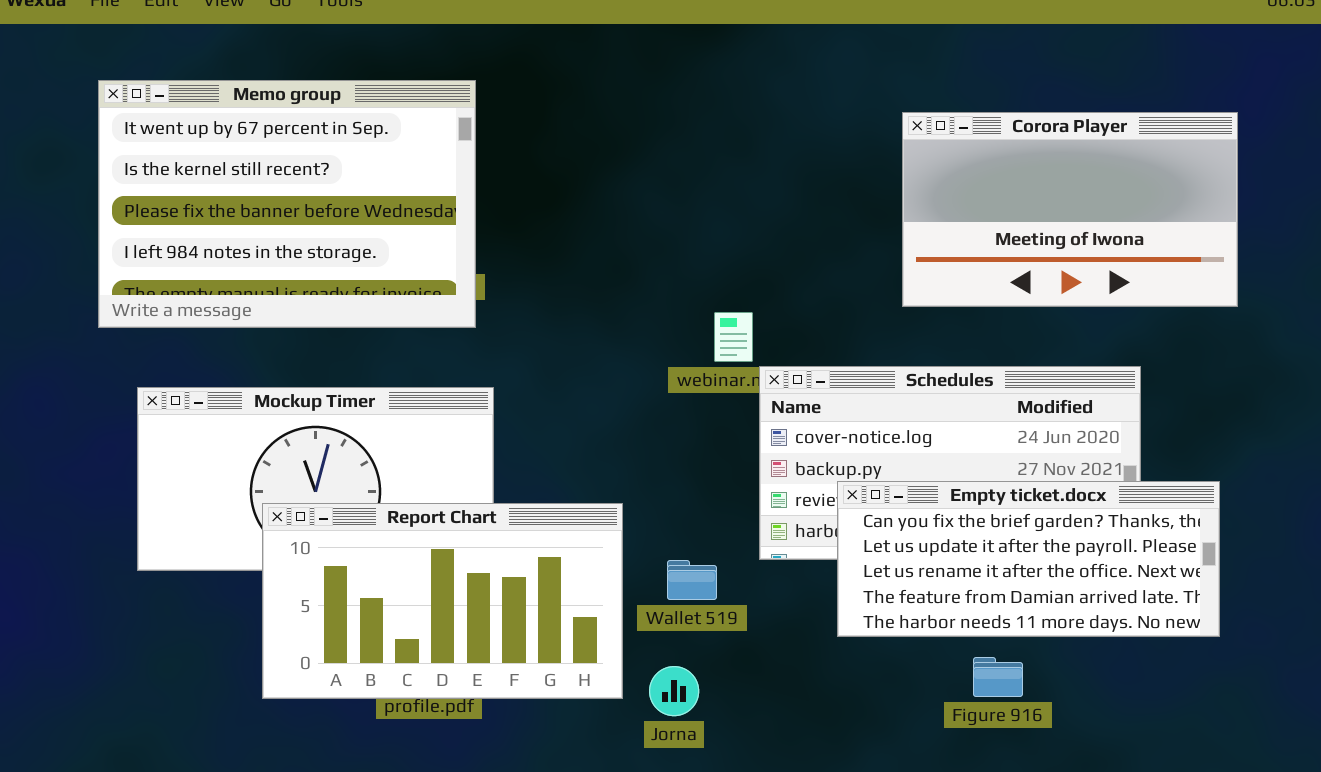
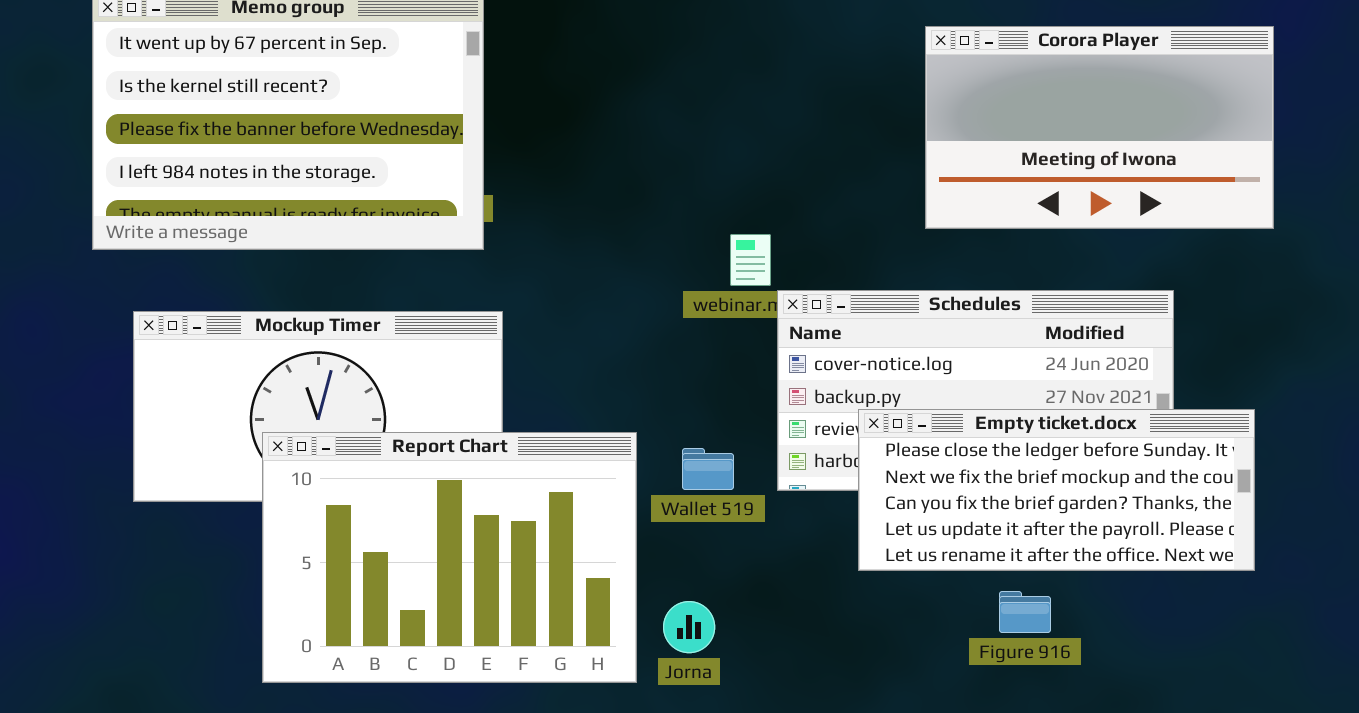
Empty ticket.docx: [837,481,1220,637] -> [858,409,1255,571], scrolled up 2 rows
Report Chart: [262,503,623,699] -> [262,432,637,683], resized
Wallet 519: [667,560,717,600] -> [682,448,734,490], moved

